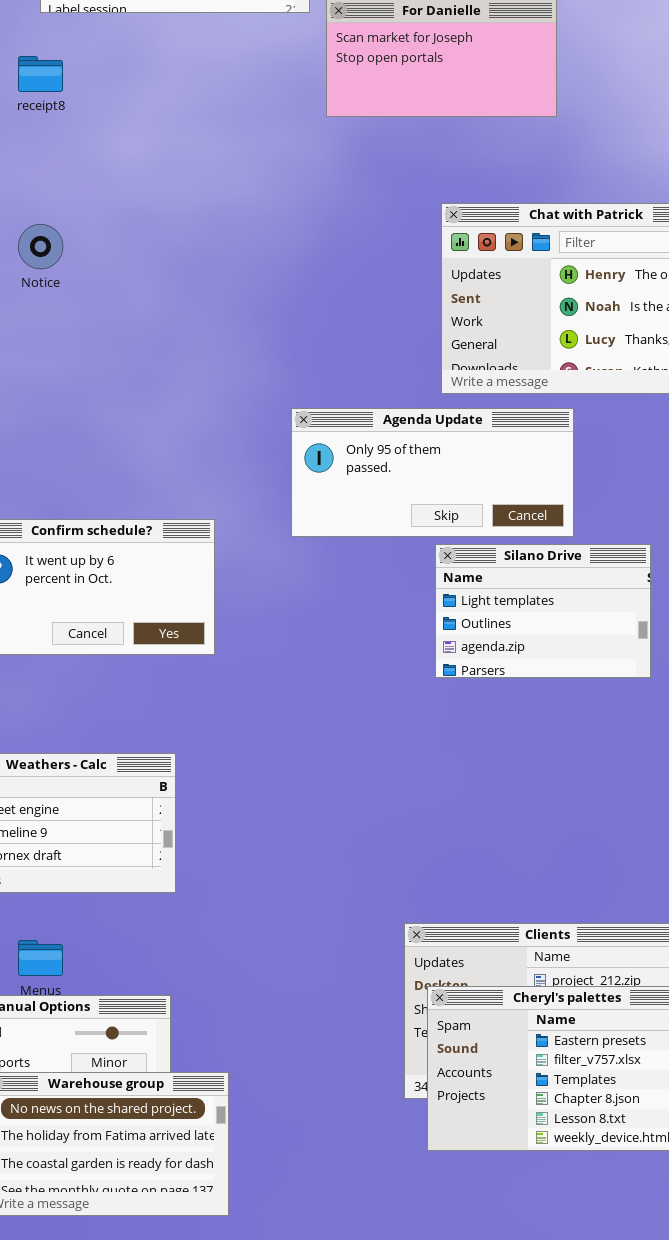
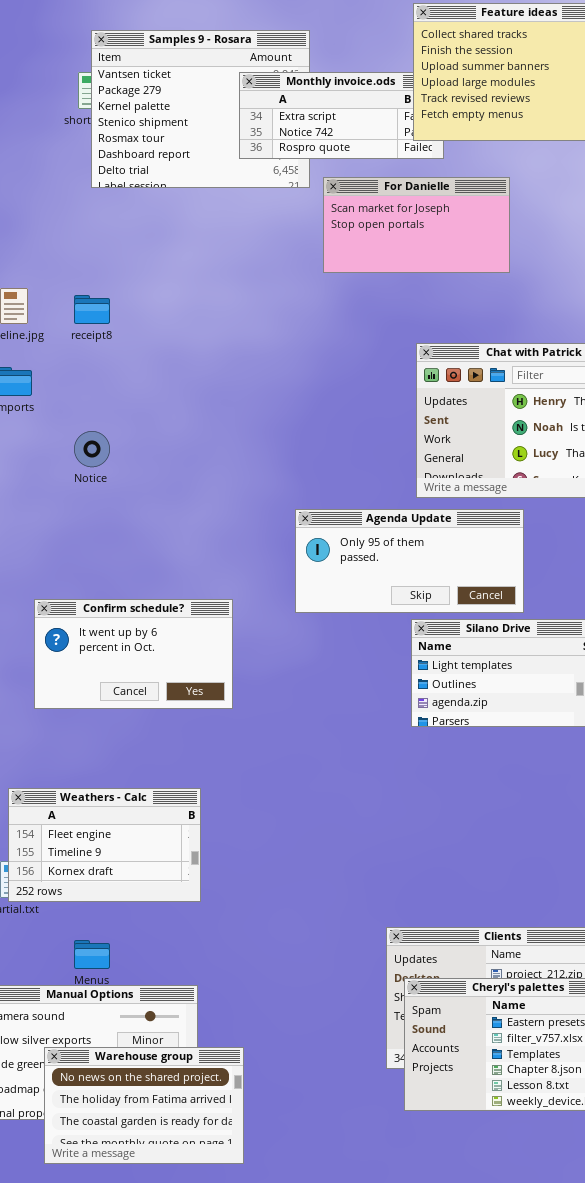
receipt8: [18,56,63,92] -> [74,295,110,324], moved
Notice: [18,224,63,269] -> [74,431,110,467], moved

